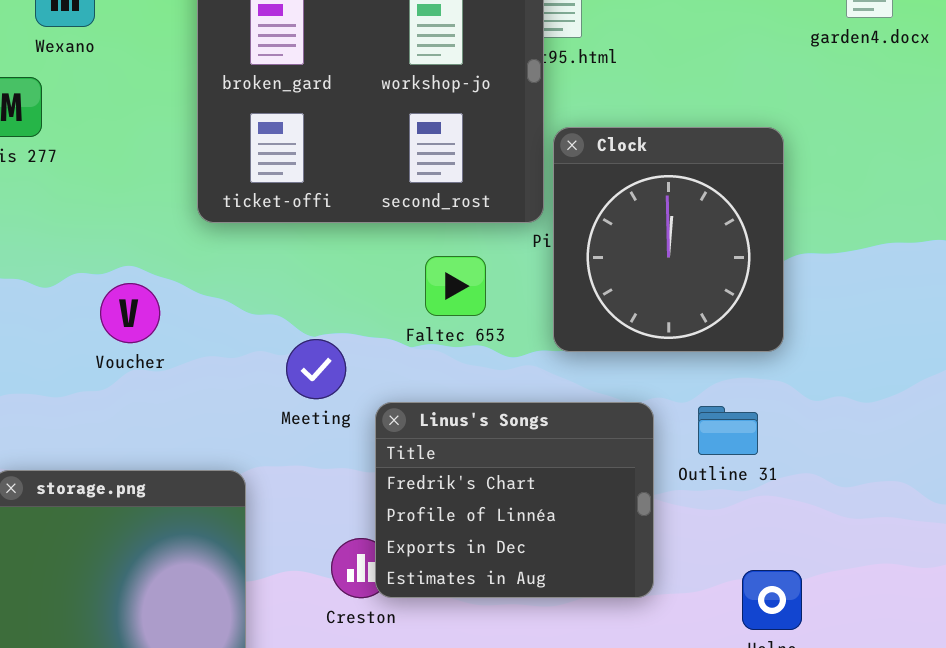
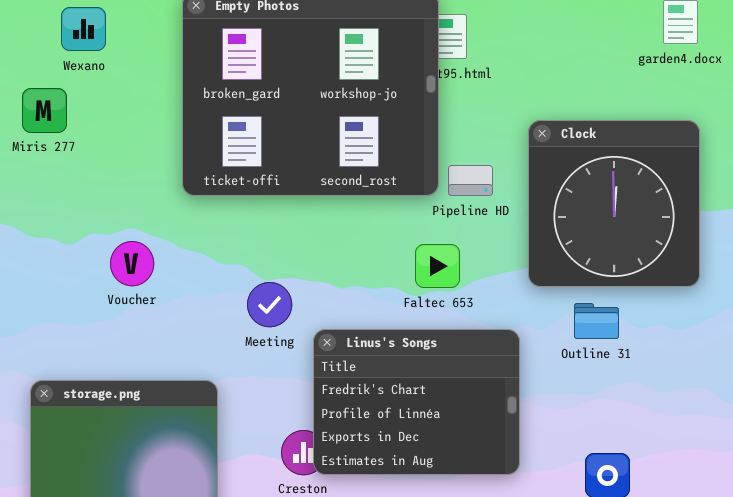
Clock: [553,127,784,352] -> [528,120,700,287], moved
Faltec 653: [425,256,486,316] -> [415,244,460,288], moved
Outline 31: [698,406,758,455] -> [574,303,619,339], moved

